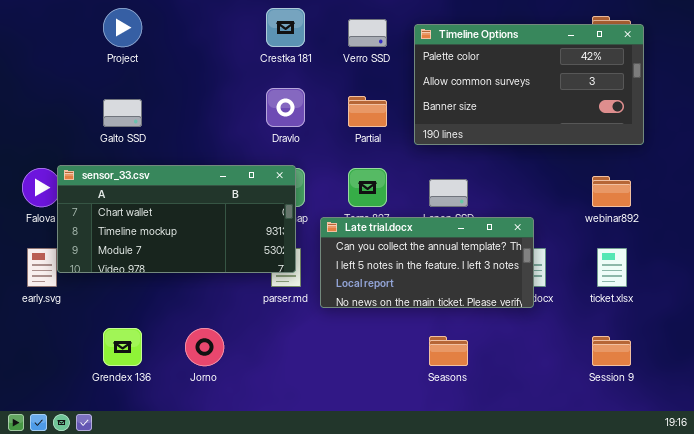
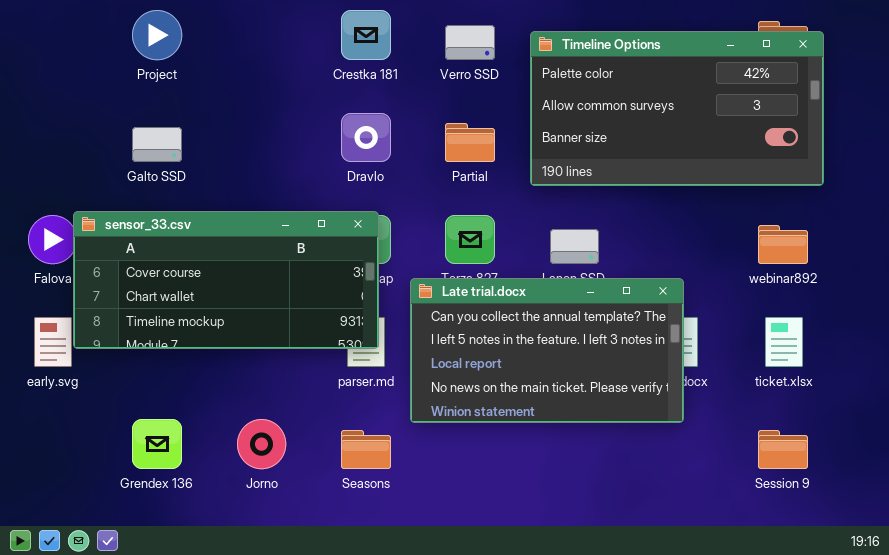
sensor_33.csv: [57,165,296,273] -> [73,211,379,349], scrolled up 1 row
Late trial.docx: [320,217,534,308] -> [410,278,684,423], resized
Seasons: [429,336,468,366] -> [341,430,391,469], moved

